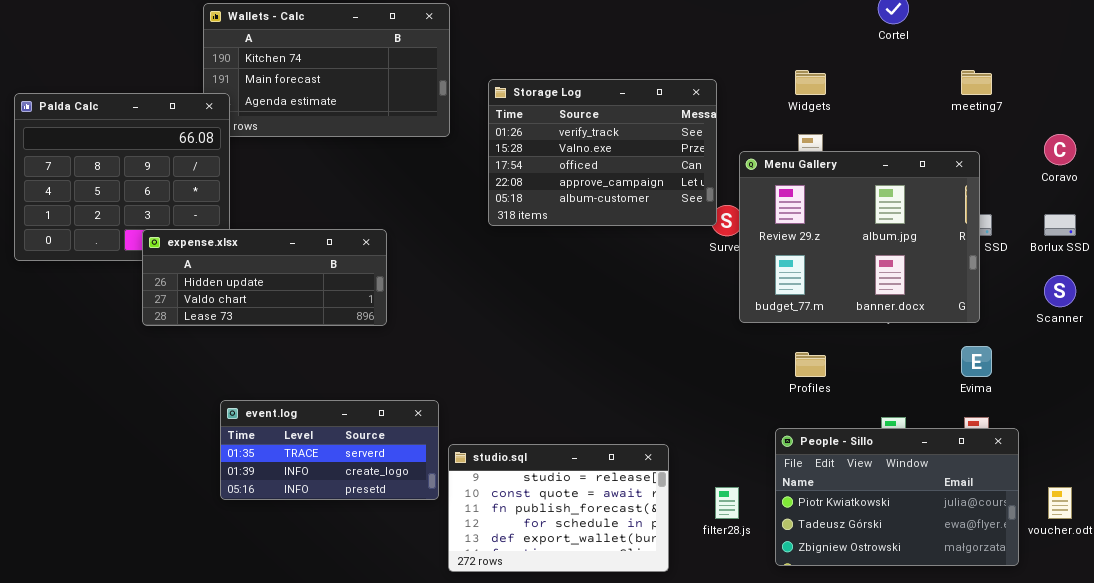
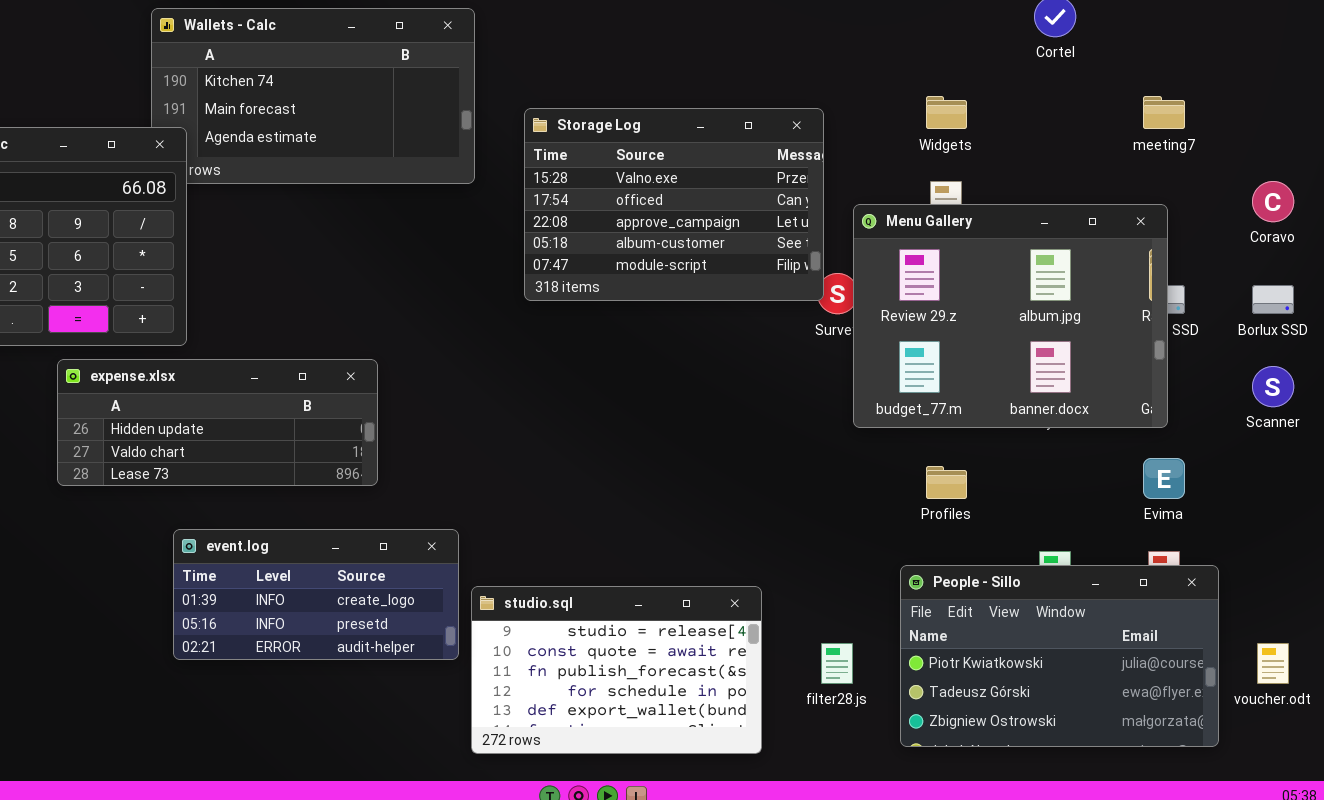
Storage Log: [488,79,717,226] -> [524,108,824,301], scrolled down 1 row
expense.xlsx: [142,229,387,326] -> [57,359,378,486], moved
event.log: [220,400,439,500] -> [173,529,459,660], scrolled down 1 row

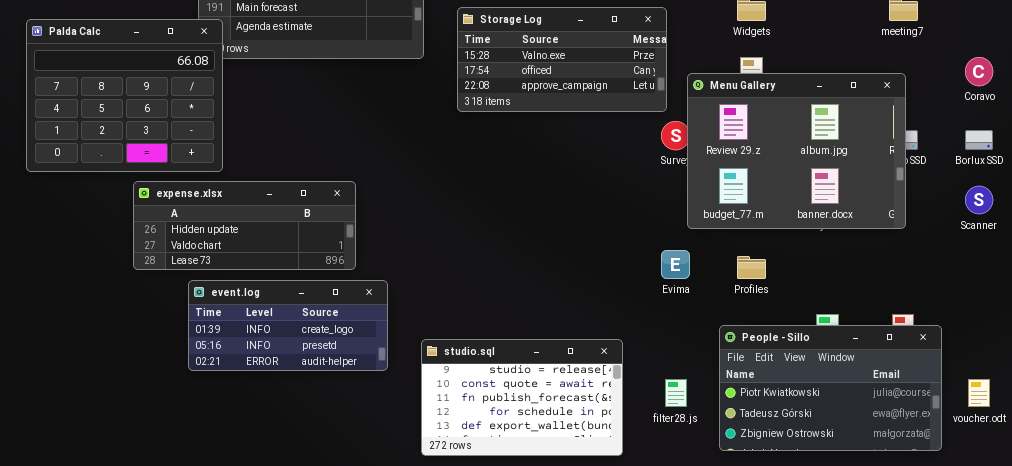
Storage Log: [524,108,824,301] -> [457,7,667,112], resized
Evima: [1143,458,1185,499] -> [661,250,690,279], moved
event.log: [173,529,459,660] -> [188,280,388,371], moved

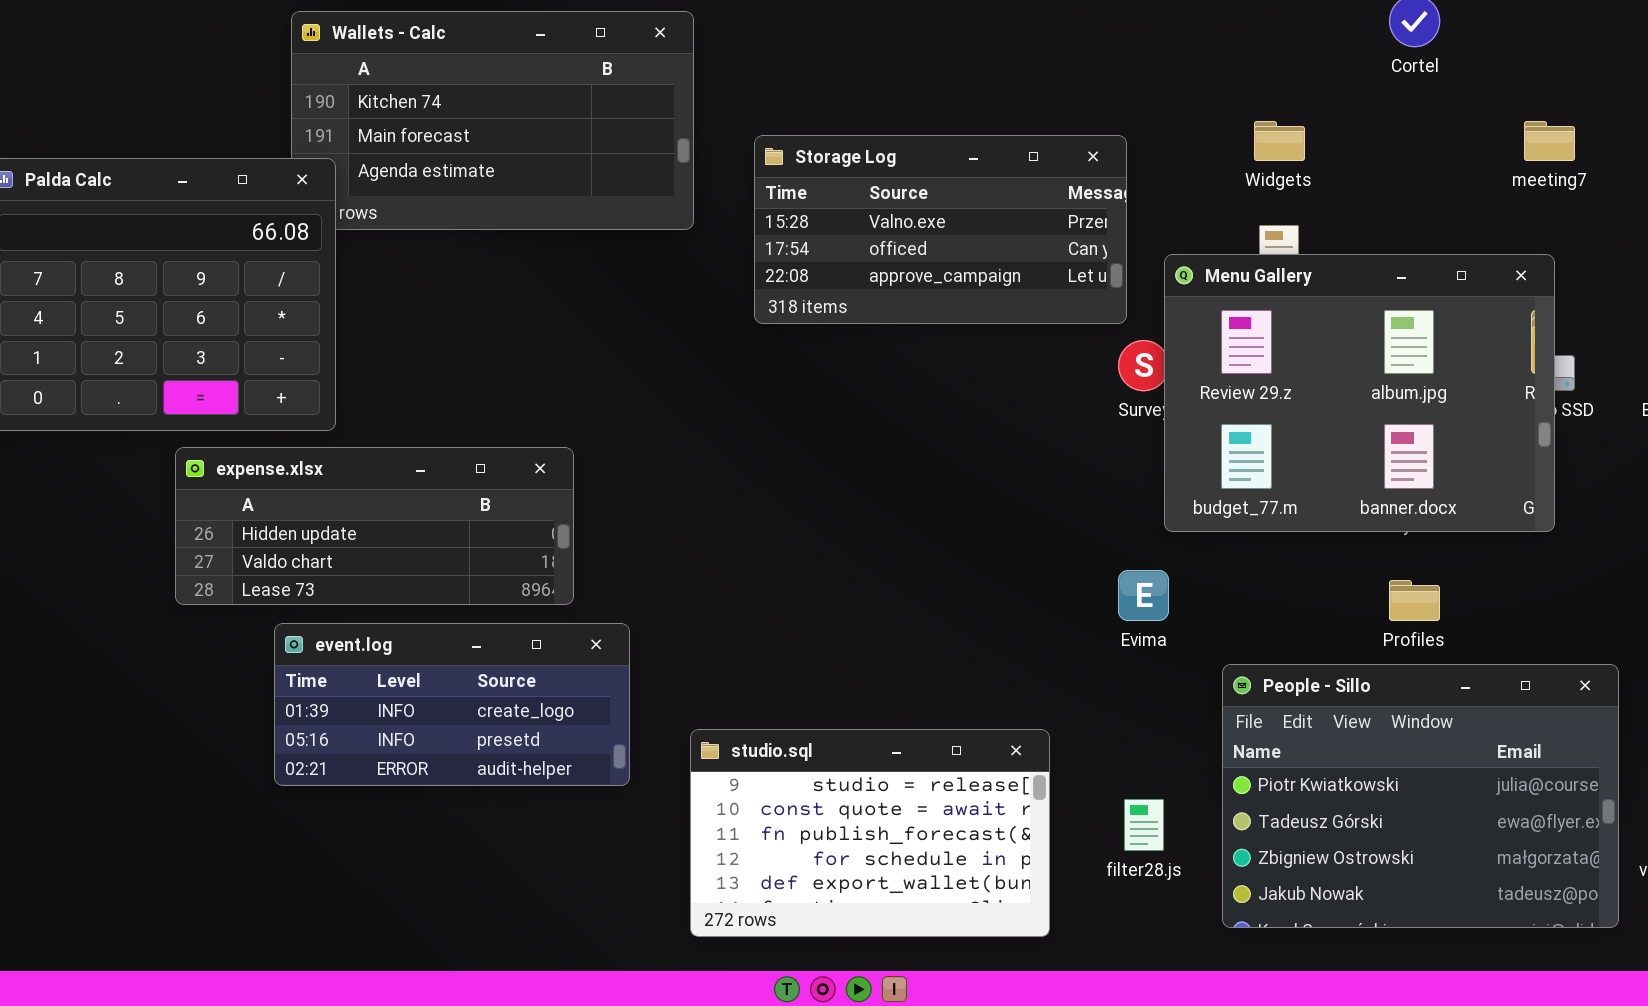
Profiles: [737,256,766,279] -> [1389,580,1440,621], moved
People - Sillo: [719,325,942,451] -> [1222,664,1619,928], resized

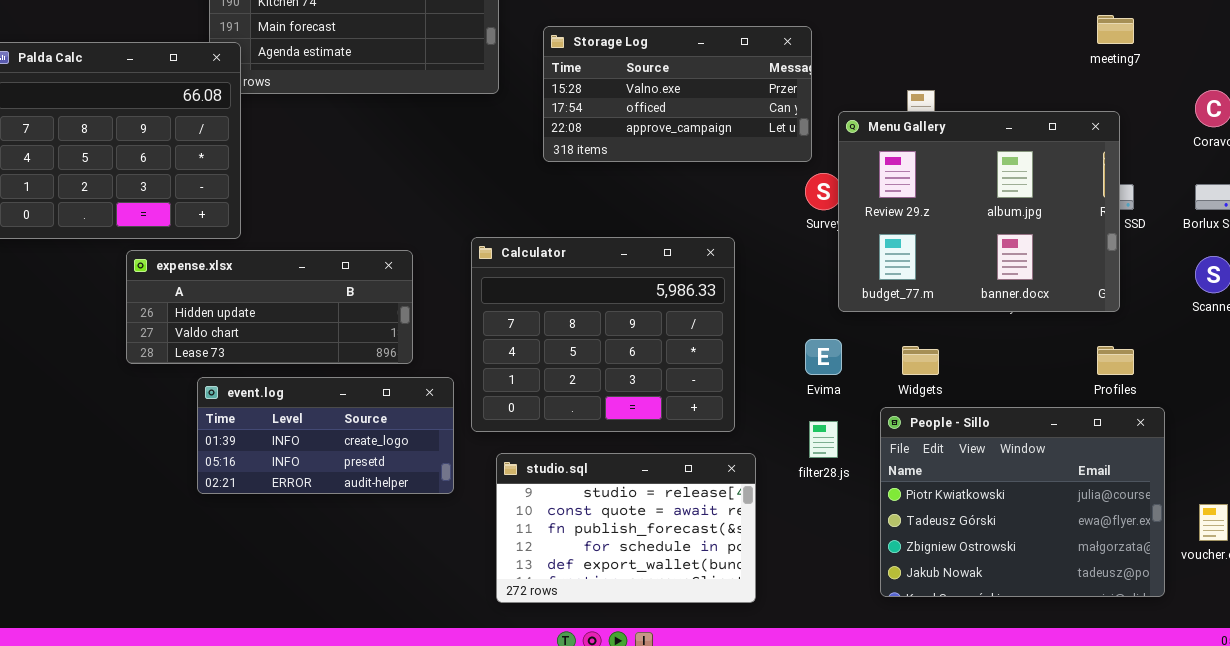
Widgets: [1254,121,1305,161] -> [902,346,939,375], moved
Calculator: none -> [471,237,735,432], opened
Profiles: [1389,580,1440,621] -> [1097,346,1134,375], moved
filter28.js: [1124,799,1164,851] -> [809,421,838,458], moved

